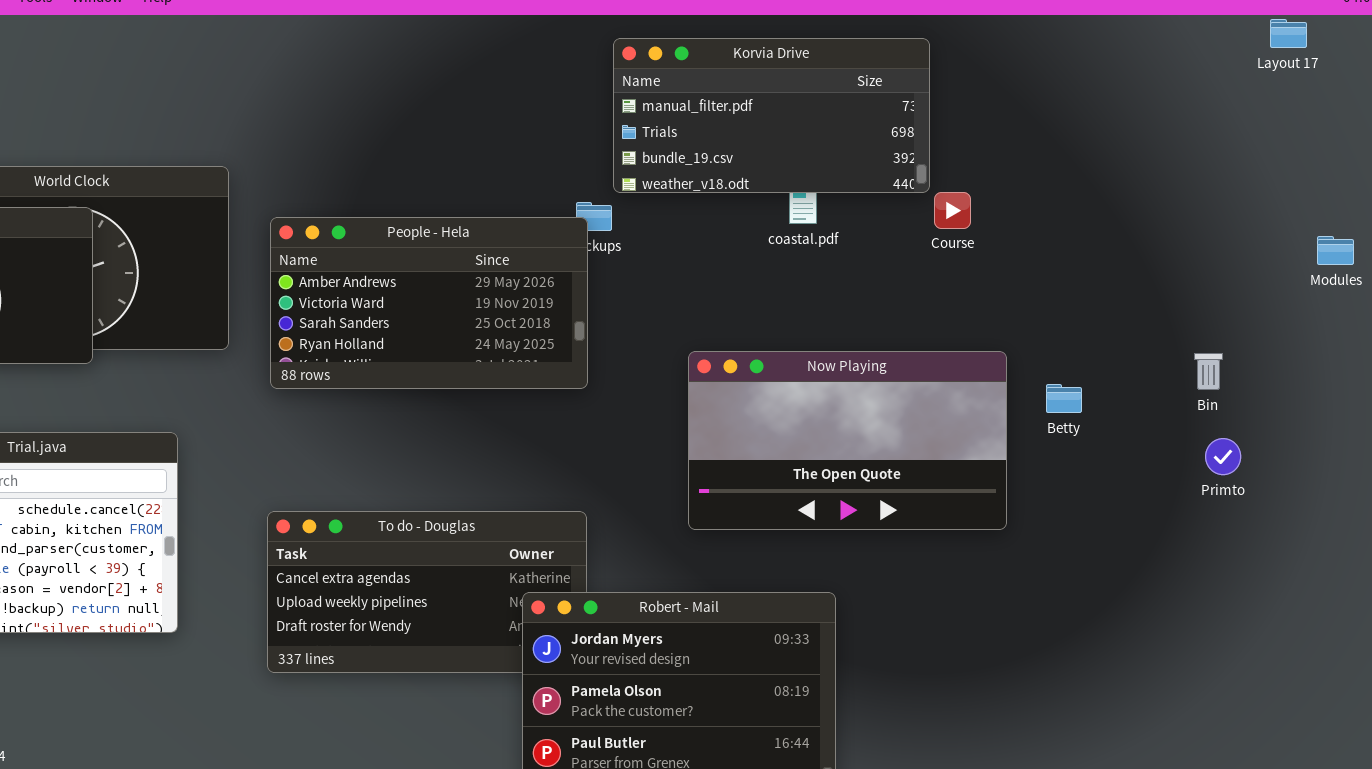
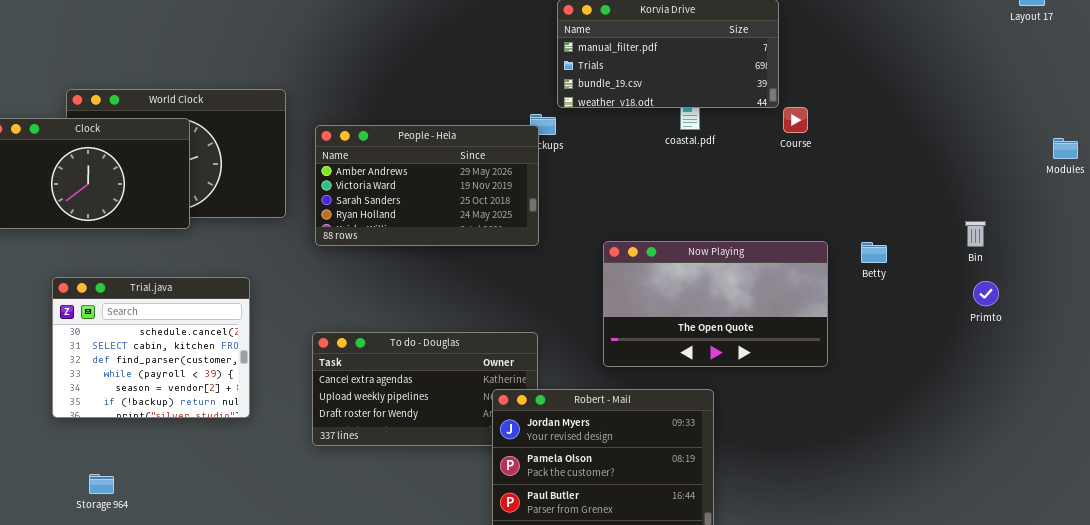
Now Playing: [688,351,1007,530] -> [603,241,828,367], moved

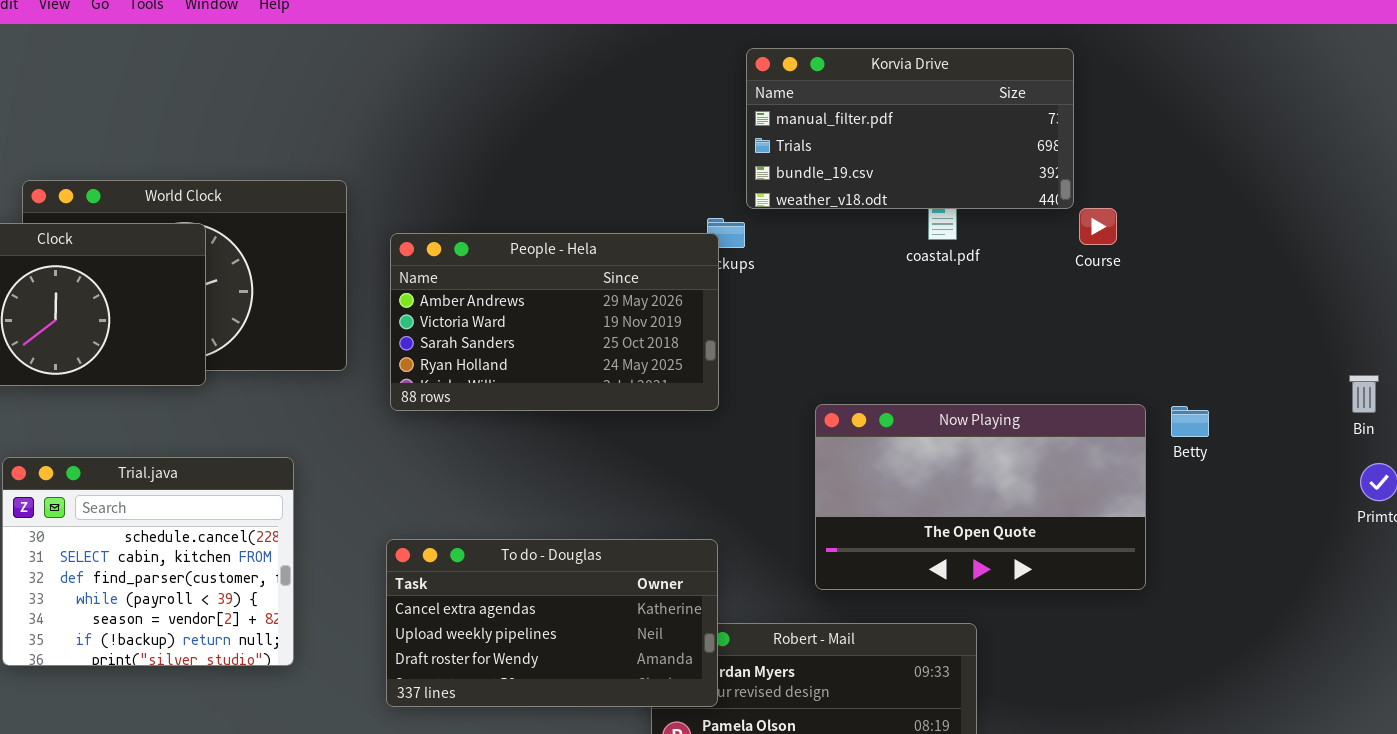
Betty: [861,242,887,263] -> [1171,406,1209,437], moved
To do - Douglas: [312,332,538,446] -> [386,539,718,707], raised

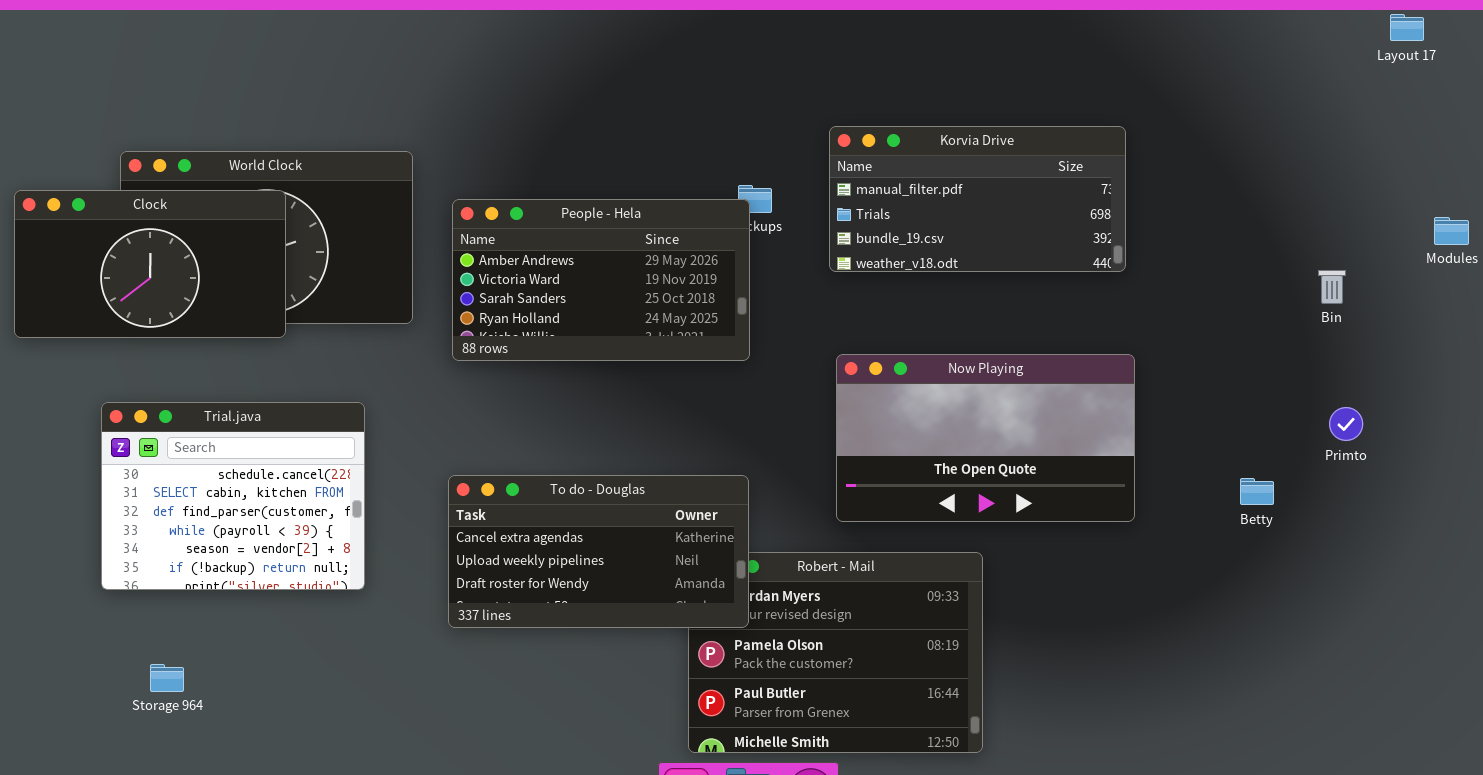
Korvia Drive: [746,48,1074,209] -> [829,126,1126,272], moved
Bin: [1349,375,1379,413] -> [1318,270,1346,304], moved
Betty: [1171,406,1209,437] -> [1240,478,1274,505], moved

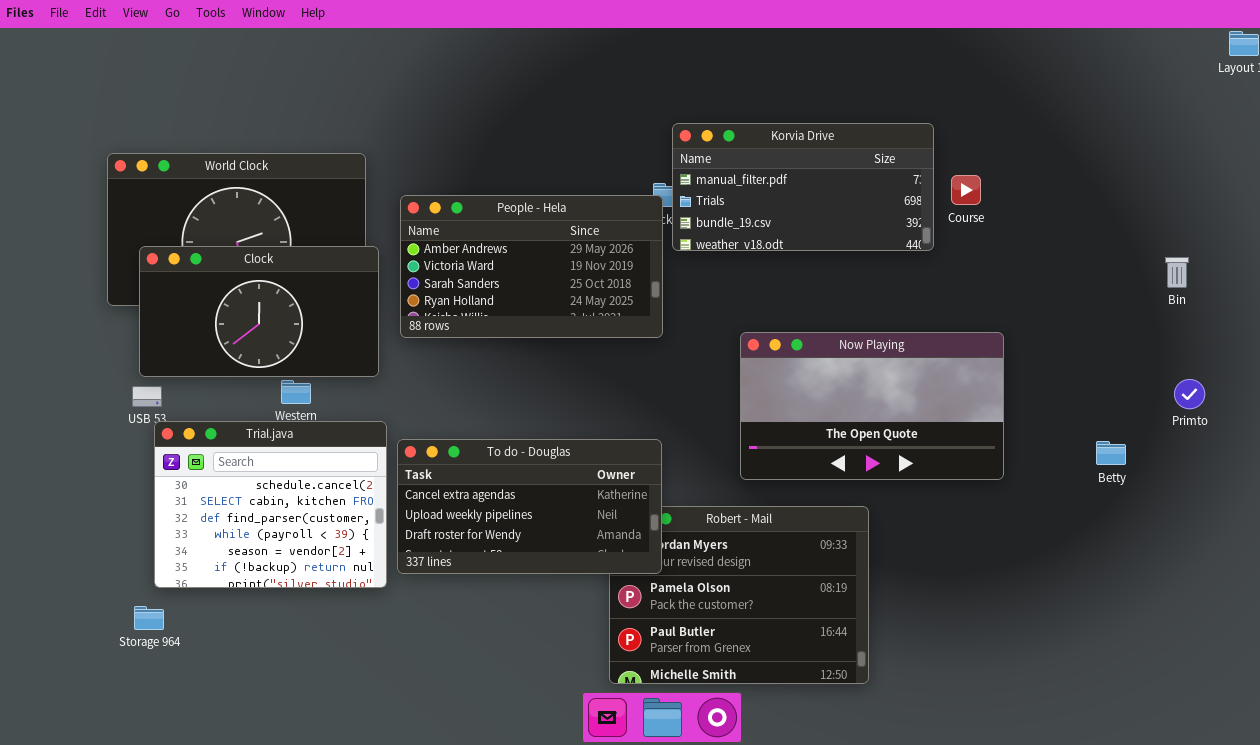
Korvia Drive: [829,126,1126,272] -> [672,123,934,251], moved
Clock: [14,190,286,338] -> [139,246,379,377], moved
Trial.java: [101,402,365,590] -> [154,421,387,588], moved

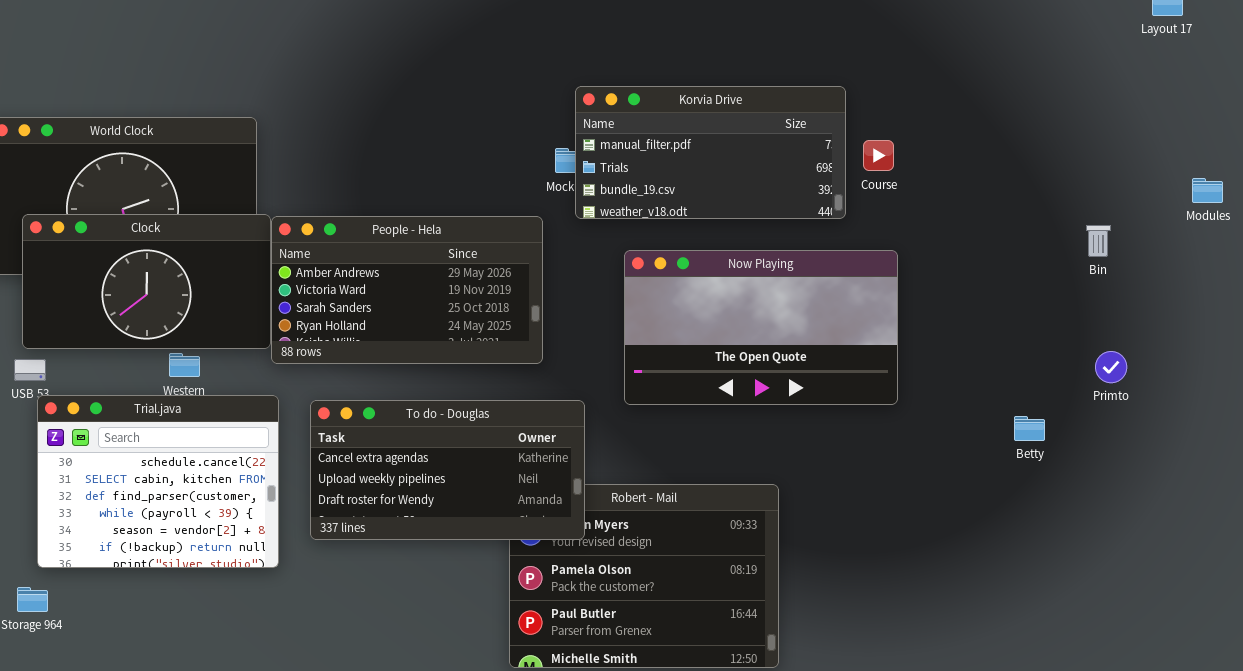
People - Hela: [400,195,663,338] -> [271,216,543,364], moved
Now Playing: [740,332,1004,480] -> [624,250,898,405], moved
To do - Douglas: [397,439,662,574] -> [310,400,585,540], moved

